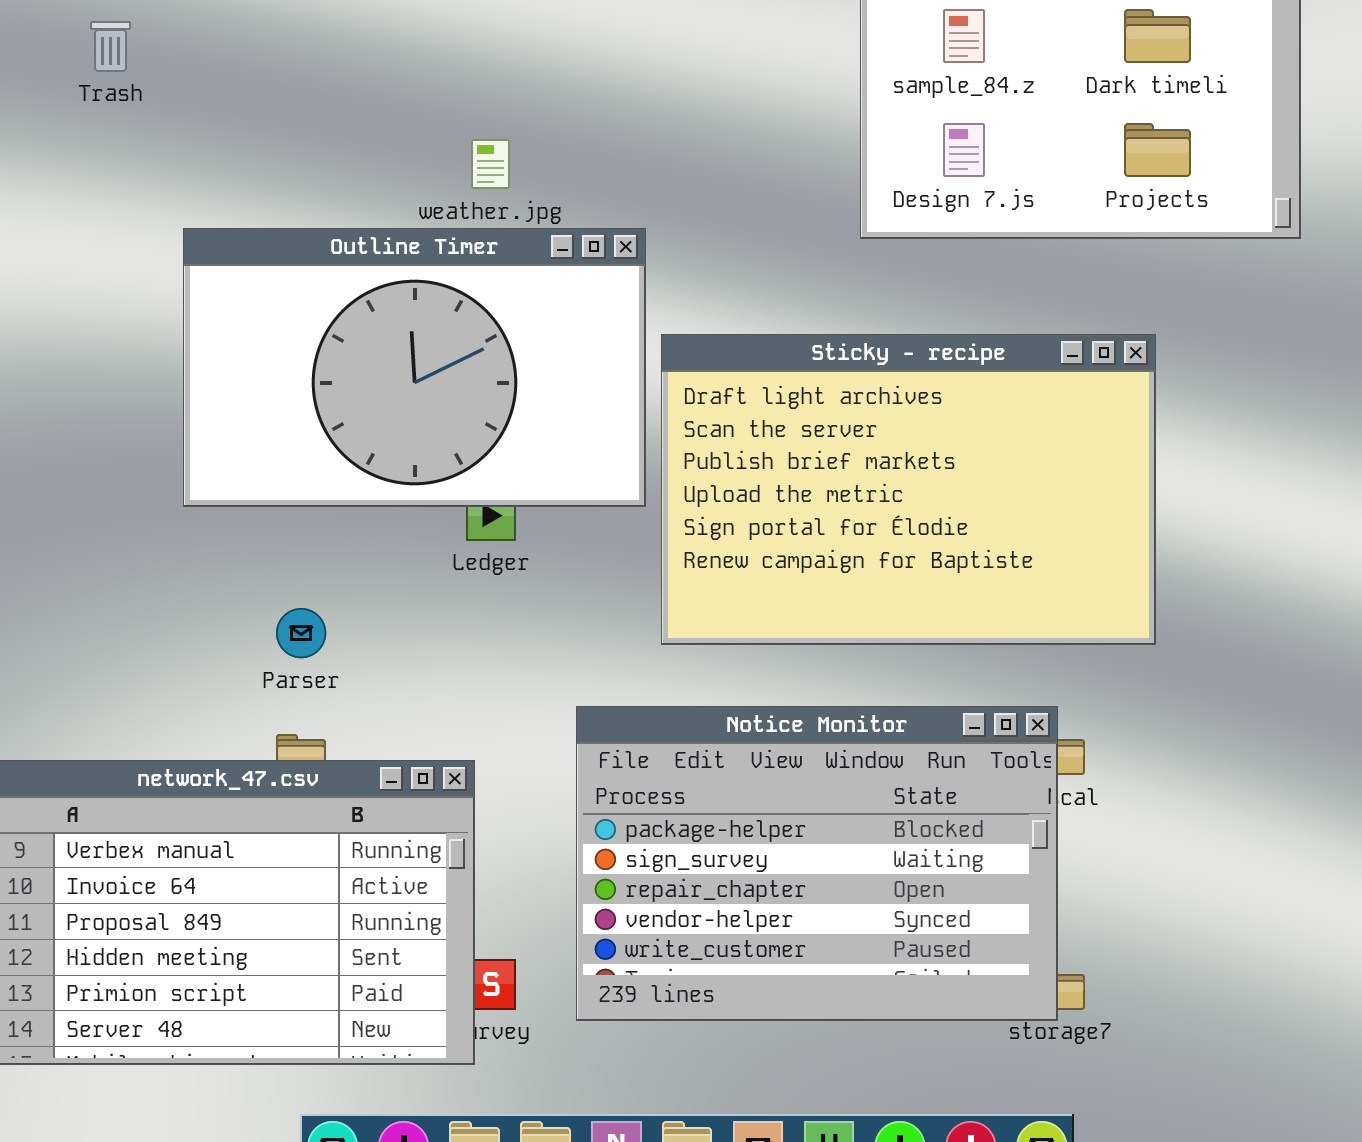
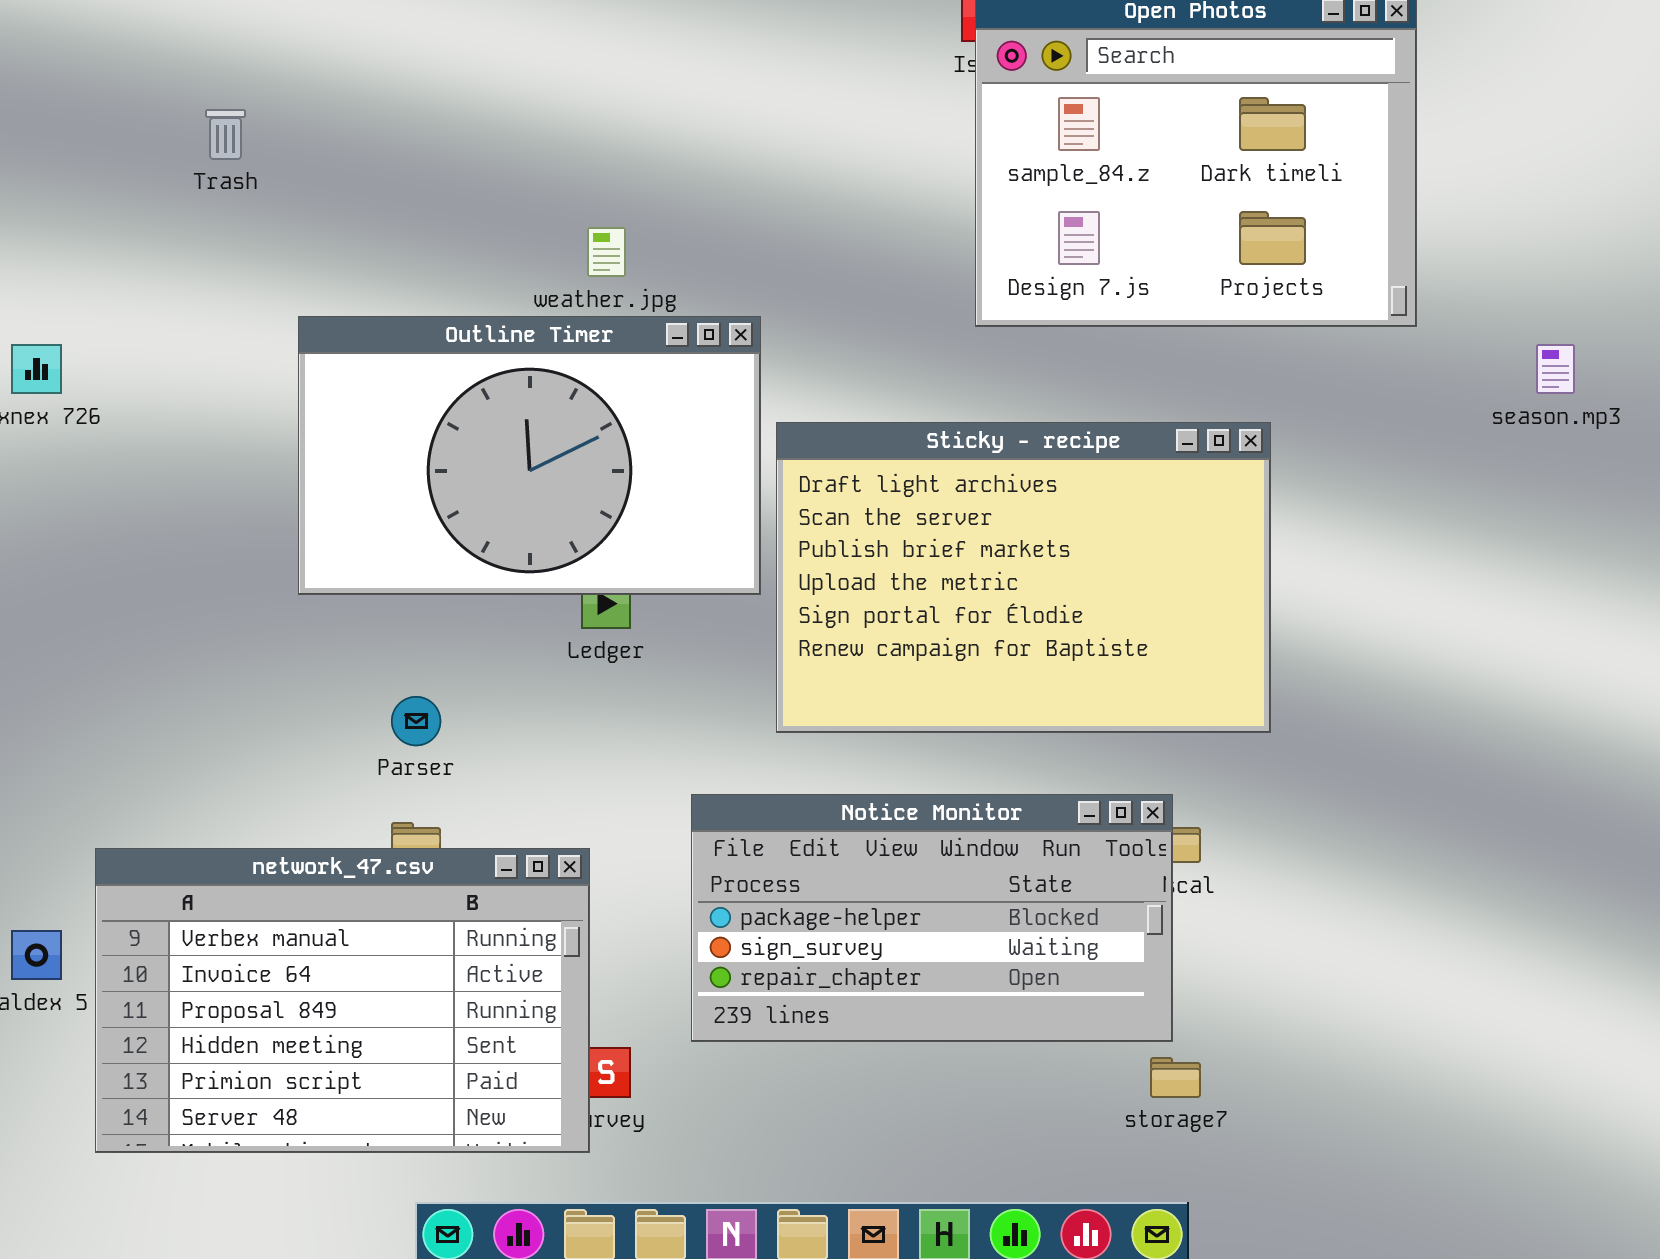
Notice Monitor: [576,706,1058,1021] -> [691,794,1173,1042], resized

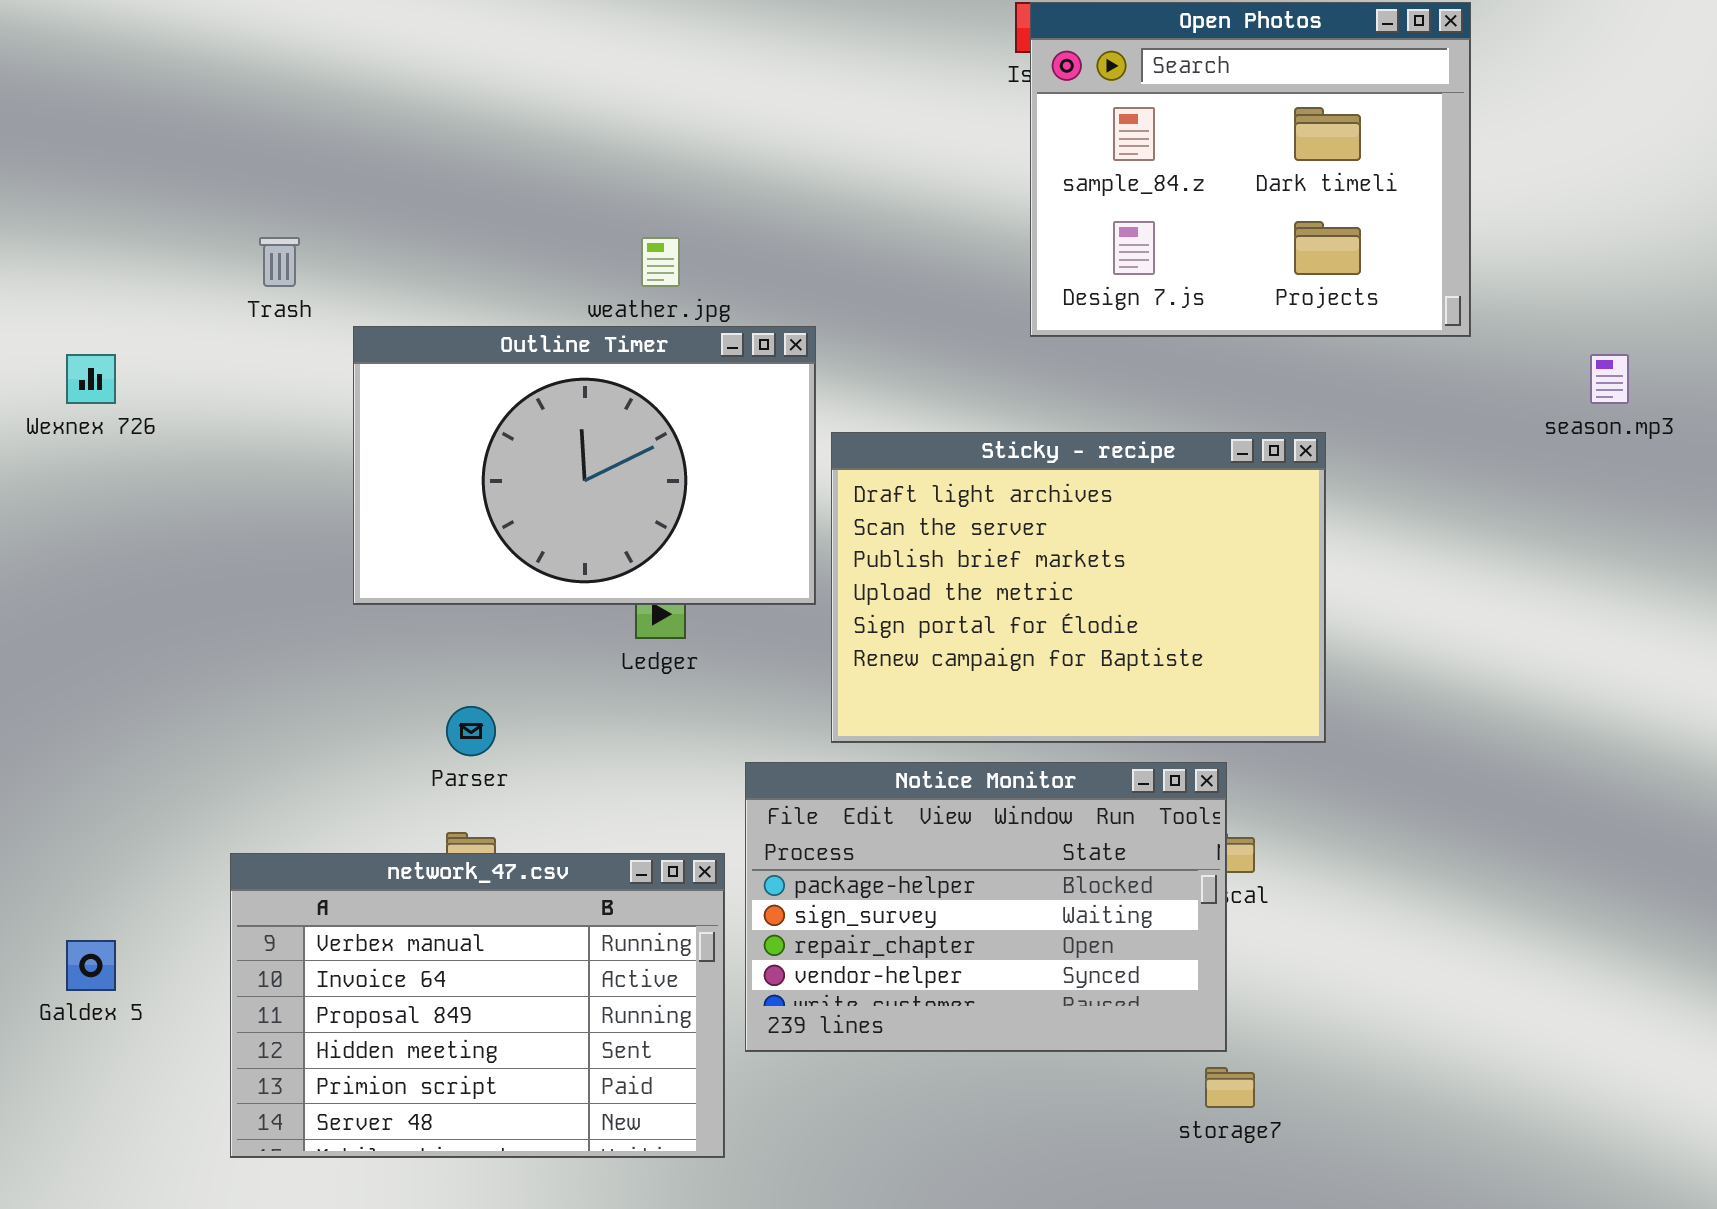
Trash: [205,109,246,160] -> [259,237,300,287], moved
Notice Monitor: [691,794,1173,1042] -> [745,762,1227,1052], resized
network_47.csv: [95,848,590,1153] -> [230,853,725,1158], moved

